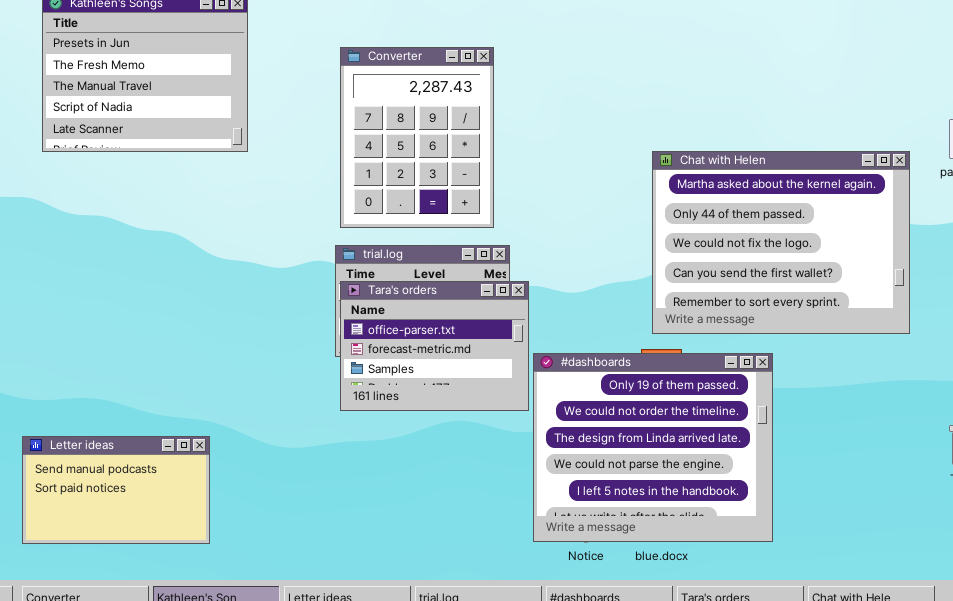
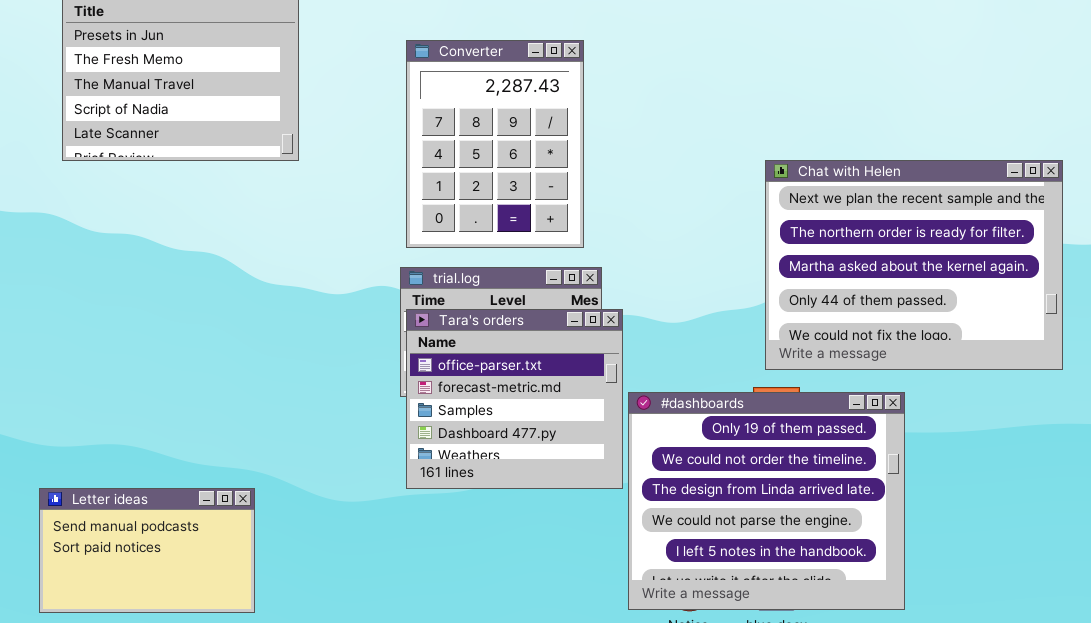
Chat with Helen: [652,151,910,334] -> [765,160,1063,370], scrolled up 2 rows
Tara's orders: [340,281,529,411] -> [406,309,623,489], resized

